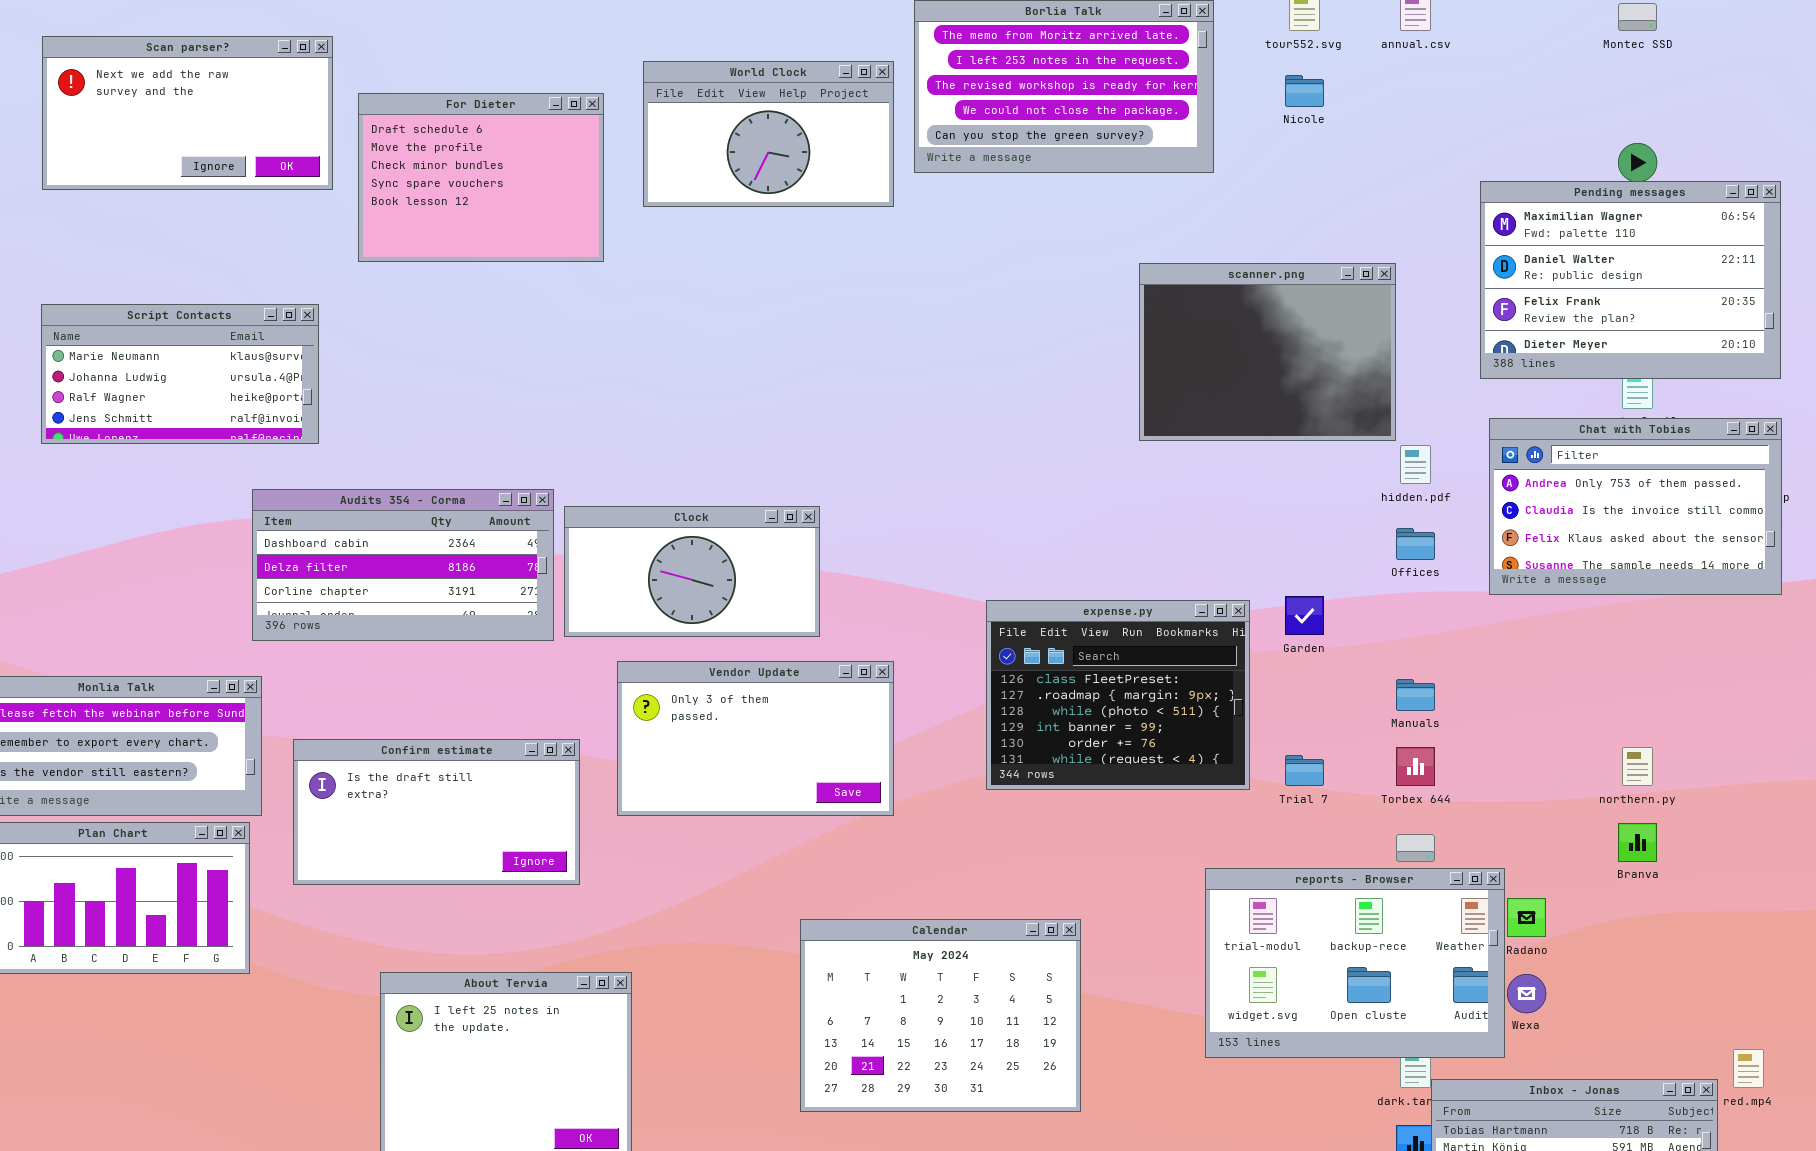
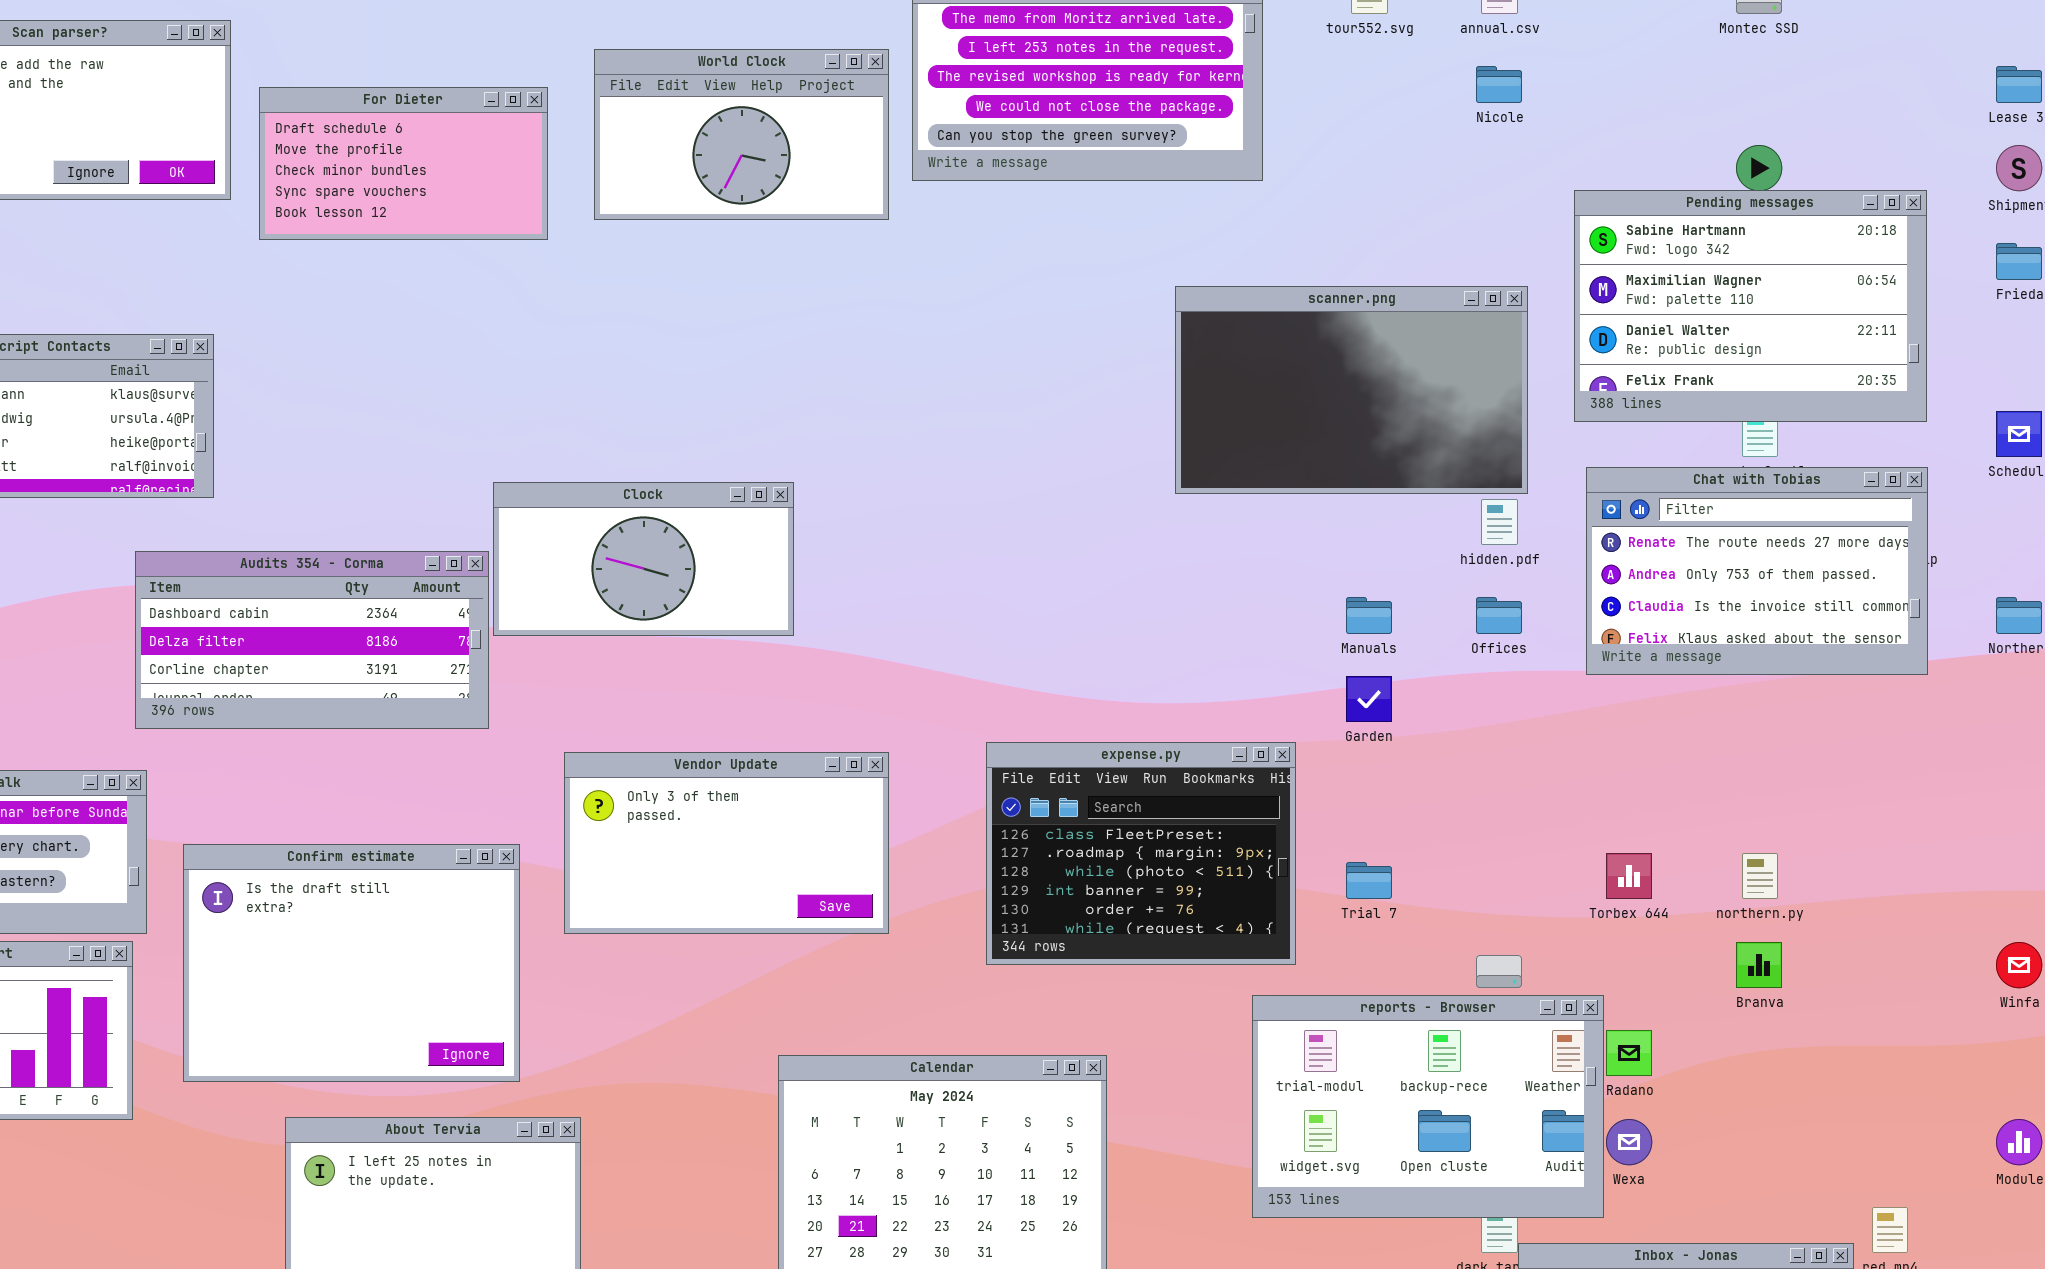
Nicole: [1285,75,1324,107] -> [1476,66,1522,103], moved
For Dieter: [358,93,604,262] -> [259,87,548,240], resized
Pending messages: [1480,181,1781,379] -> [1574,190,1927,422], scrolled up 1 row
scanner.png: [1139,263,1396,441] -> [1175,286,1528,494], resized
Chat with Tobias: [1489,418,1782,595] -> [1586,467,1928,675], scrolled up 1 row
Clock: [564,506,820,637] -> [493,482,794,636], moved
expense.py: [986,600,1250,790] -> [986,742,1296,965], moved
Manuals: [1396,679,1435,711] -> [1346,597,1392,634], moved
Confirm estimate: [293,739,580,885] -> [183,844,520,1082], resized
Torbex 644: [1396,747,1435,786] -> [1606,853,1652,899], moved

